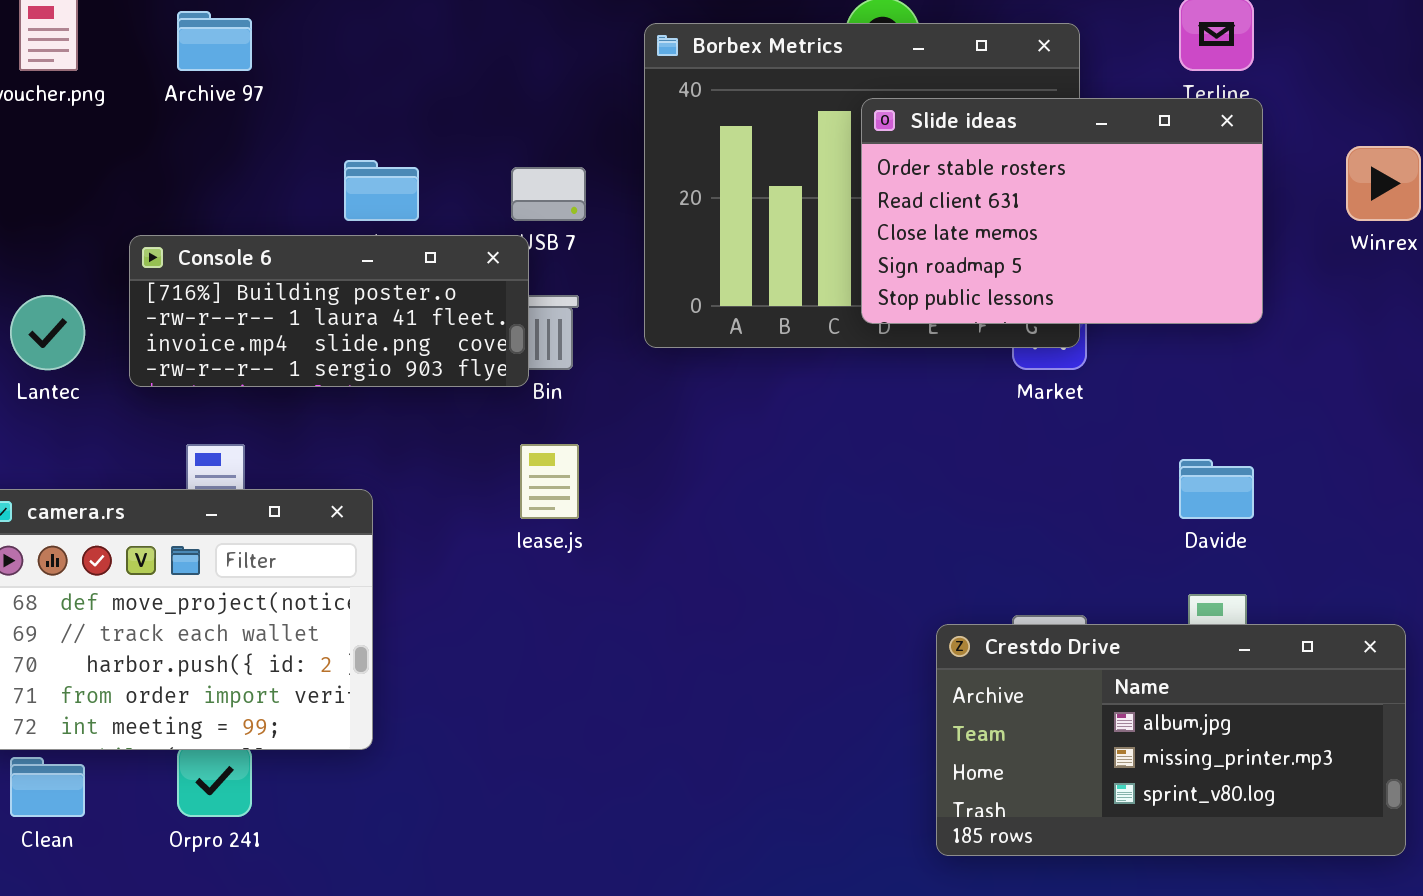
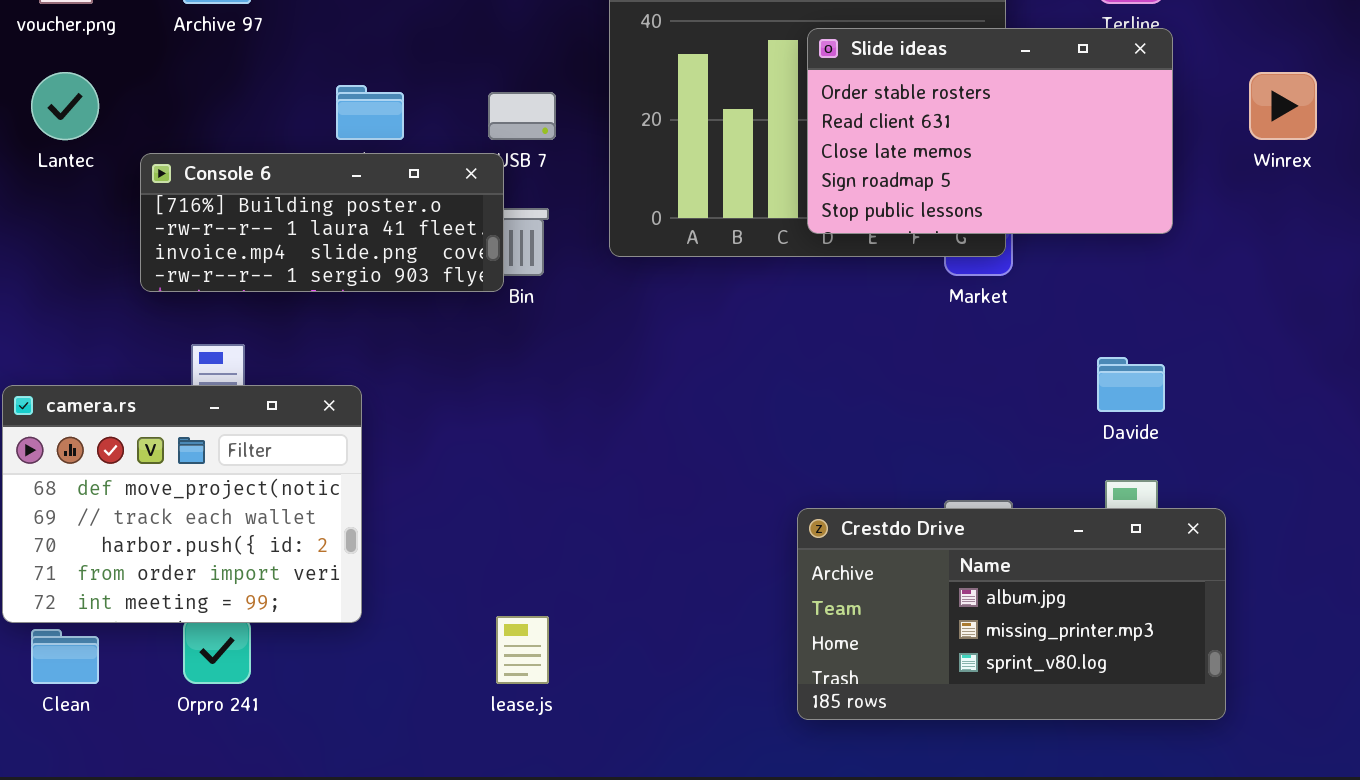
Lantec: [10,295,85,370] -> [31,72,99,140], moved
lease.js: [520,444,579,519] -> [496,616,549,684], moved
Crestdo Drive: [936,624,1406,856] -> [797,508,1226,720], moved

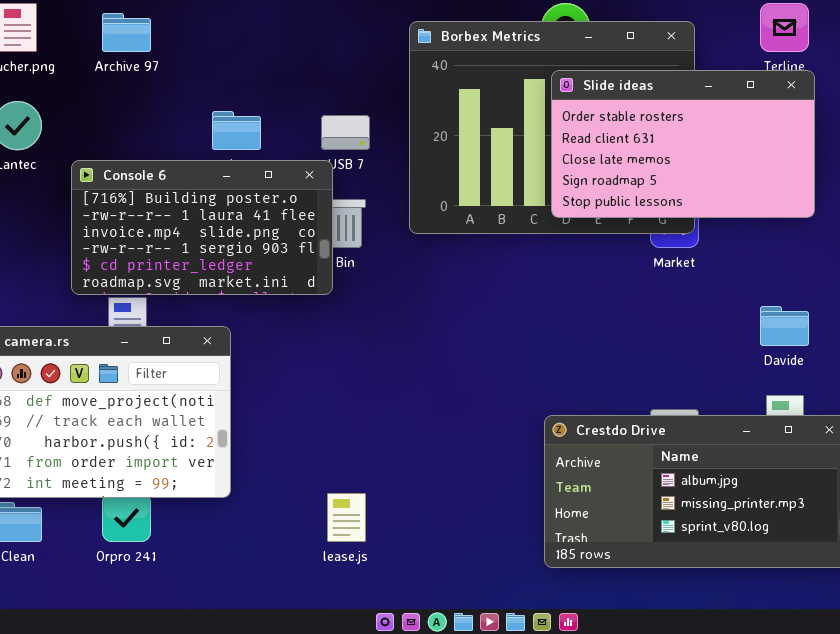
Console 6: [140,153,504,292] -> [71,160,333,295], resized

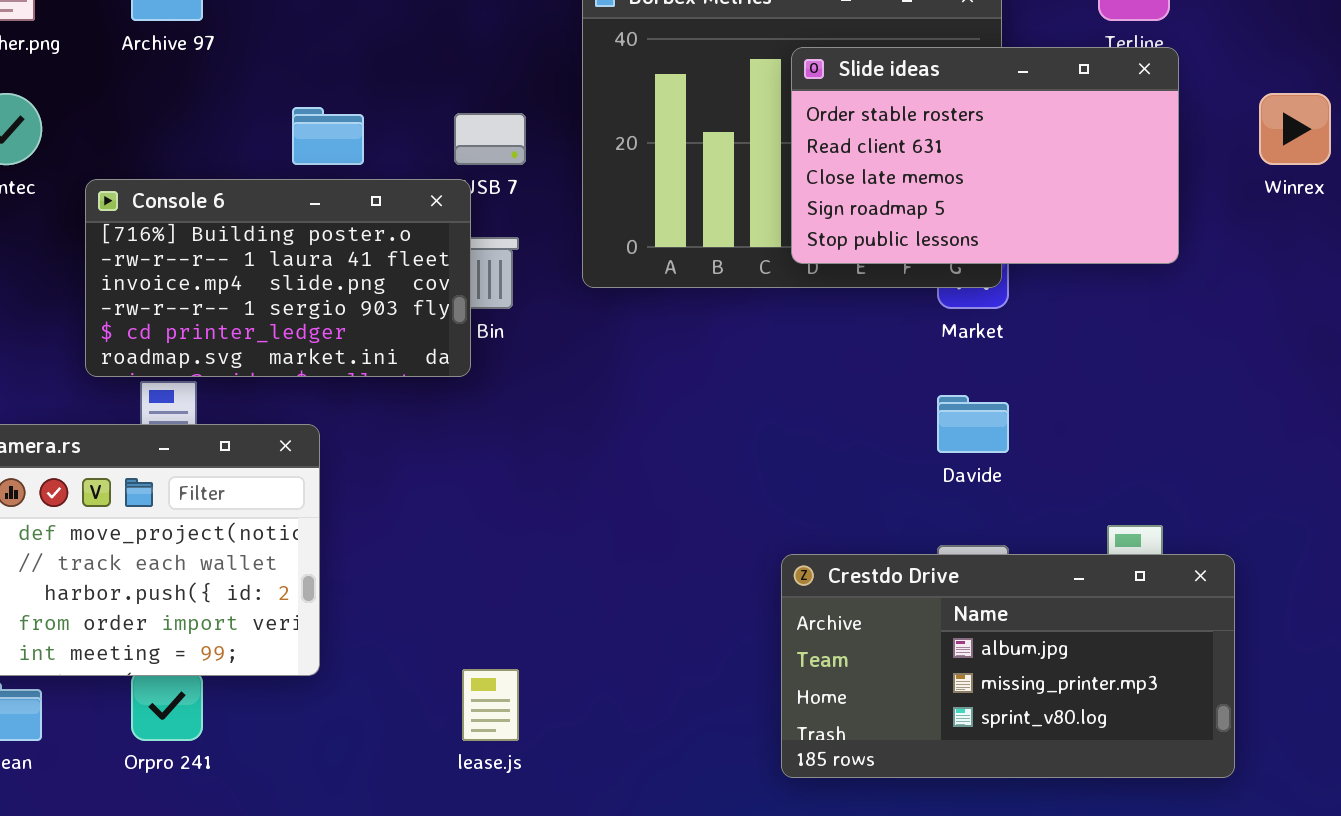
Davide: [760,306,809,346] -> [937,395,1009,453], moved

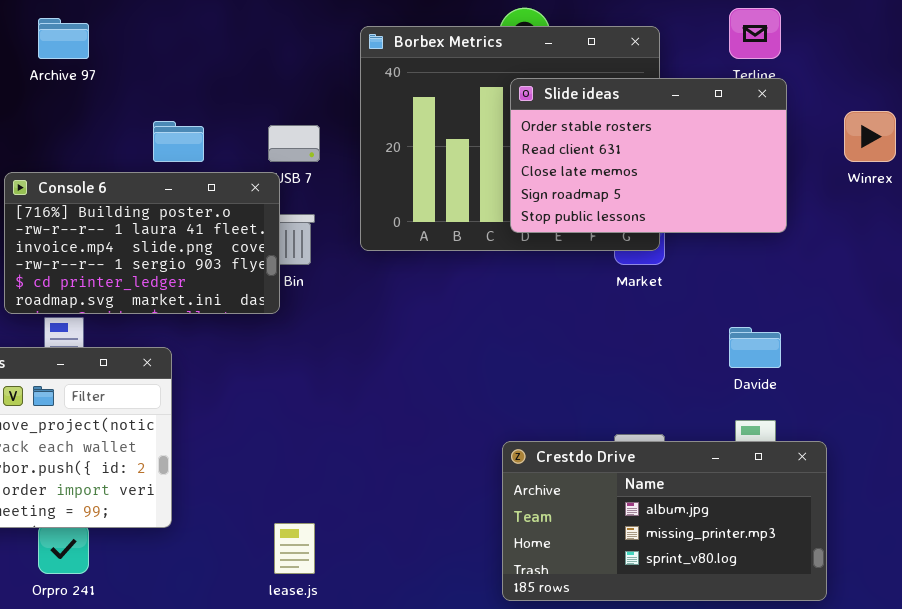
Davide: [937,395,1009,453] -> [729,327,781,368], moved

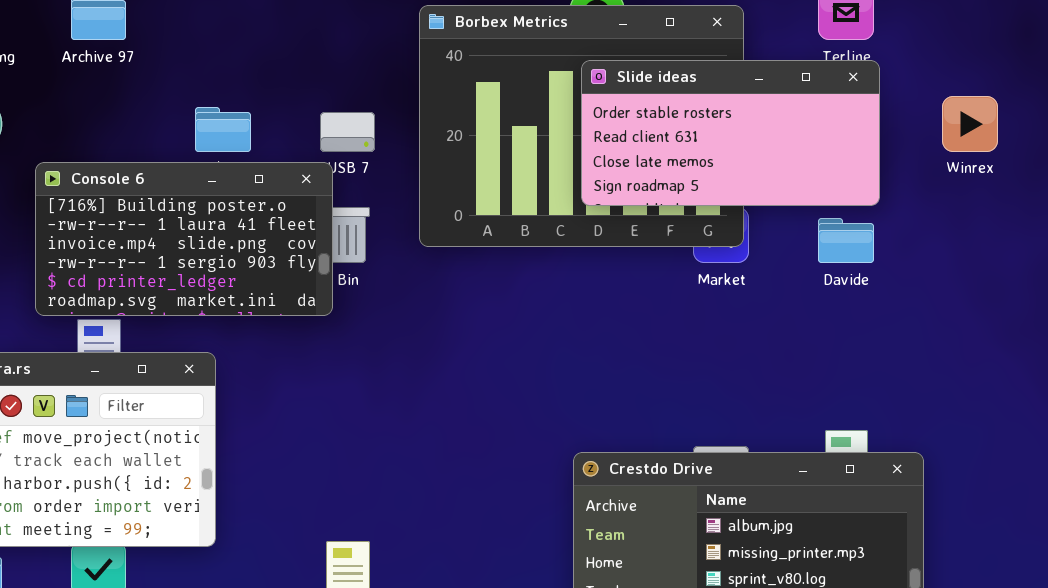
Slide ideas: [510,78,787,233] -> [581,60,880,206], resized
Davide: [729,327,781,368] -> [818,218,874,263], moved

